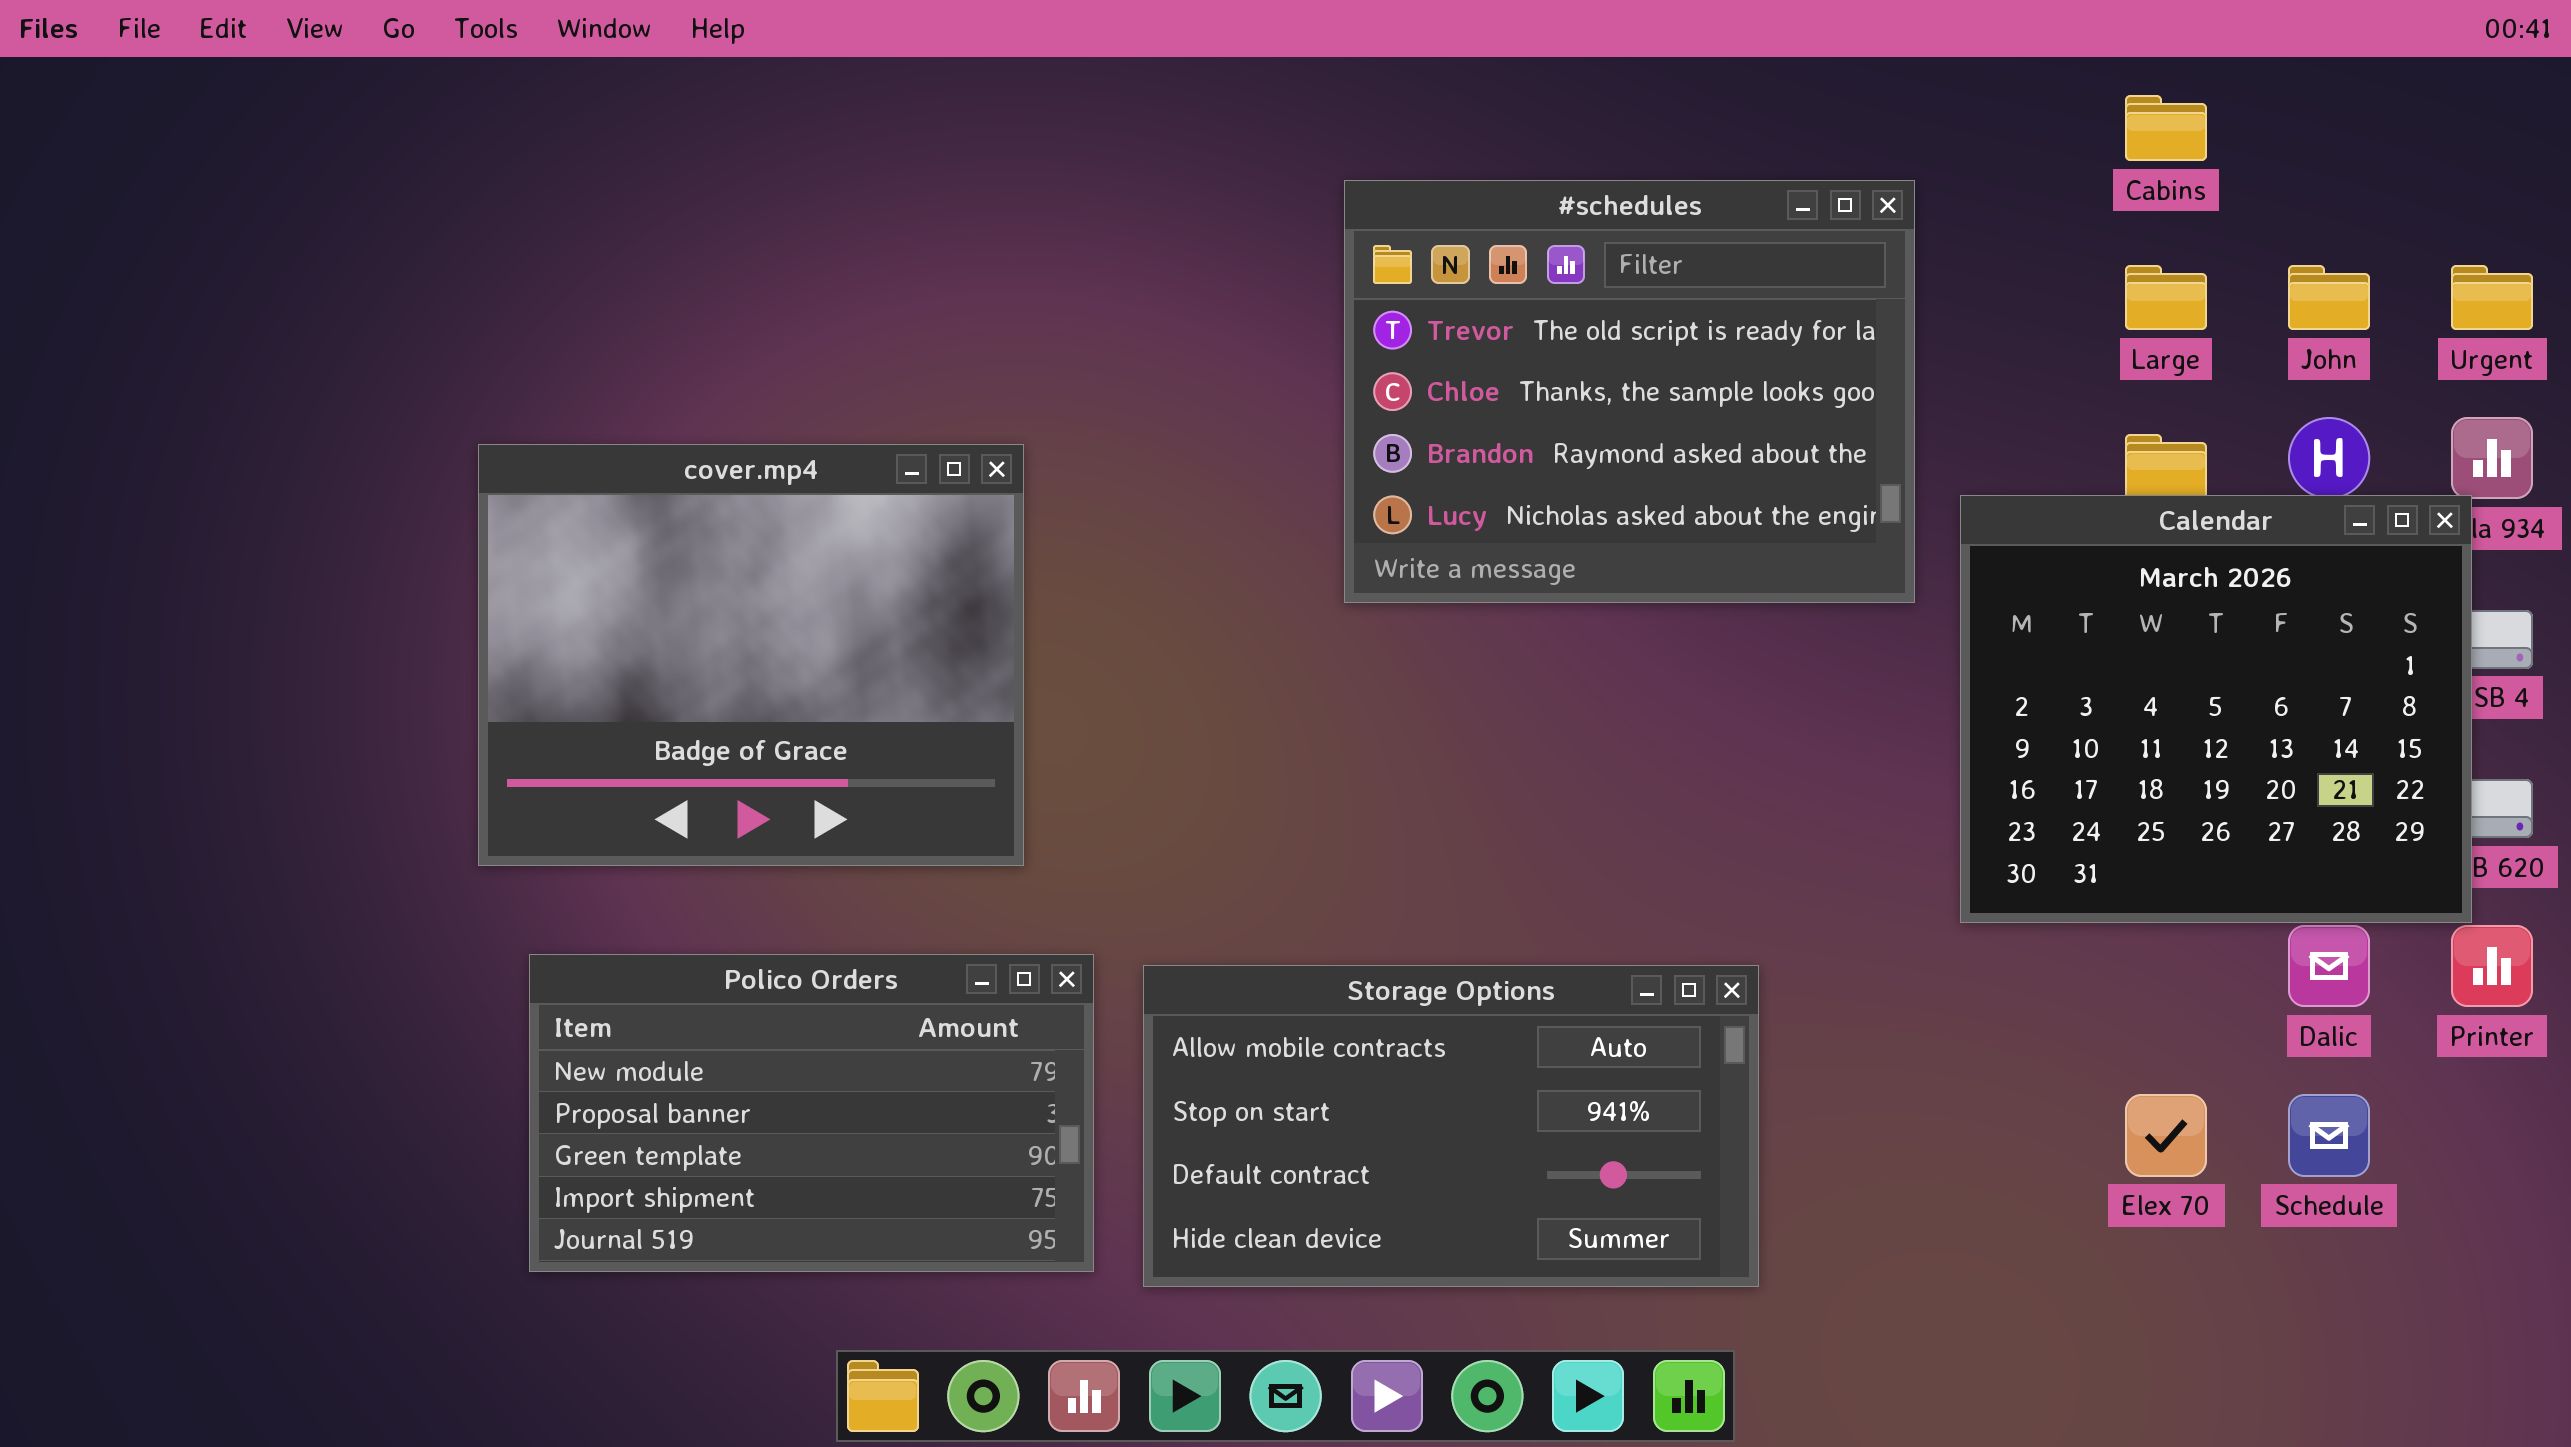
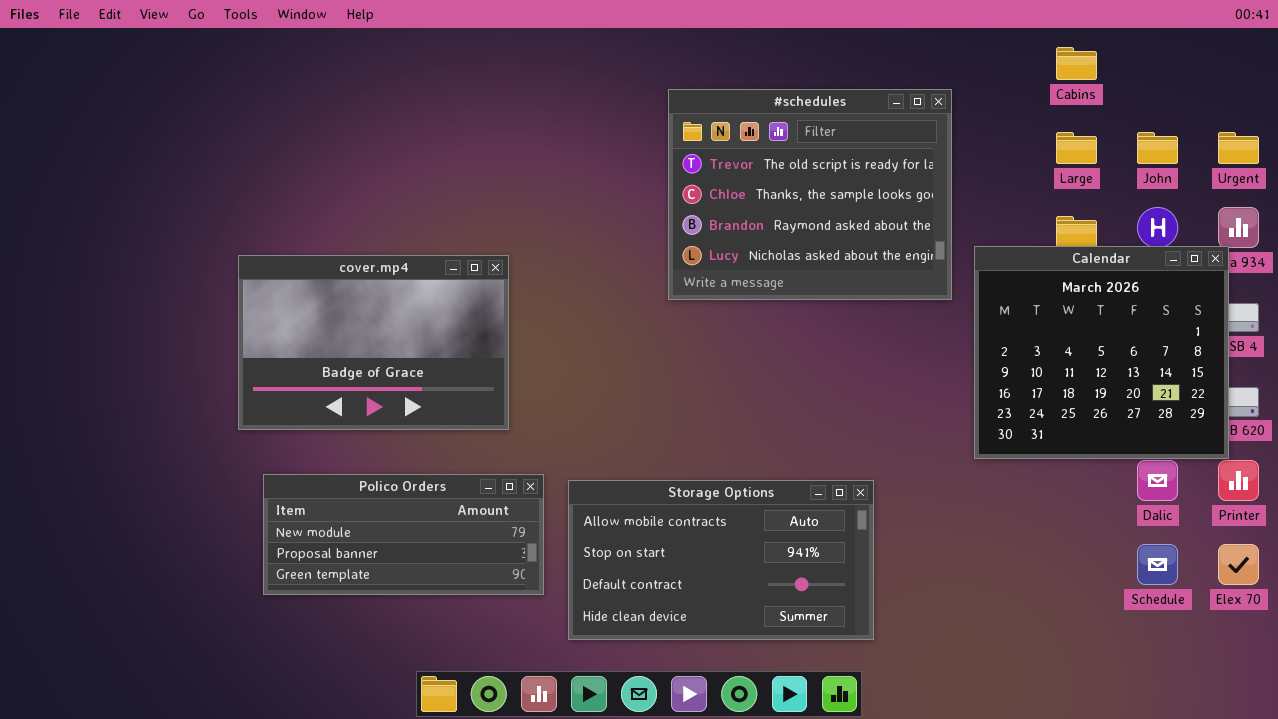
cover.mp4: [478,444,1024,866] -> [238,255,509,430], resized
Polico Orders: [529,954,1094,1272] -> [263,474,544,595], resized
Elex 70: [2125,1094,2207,1177] -> [1218,544,1259,585], moved

